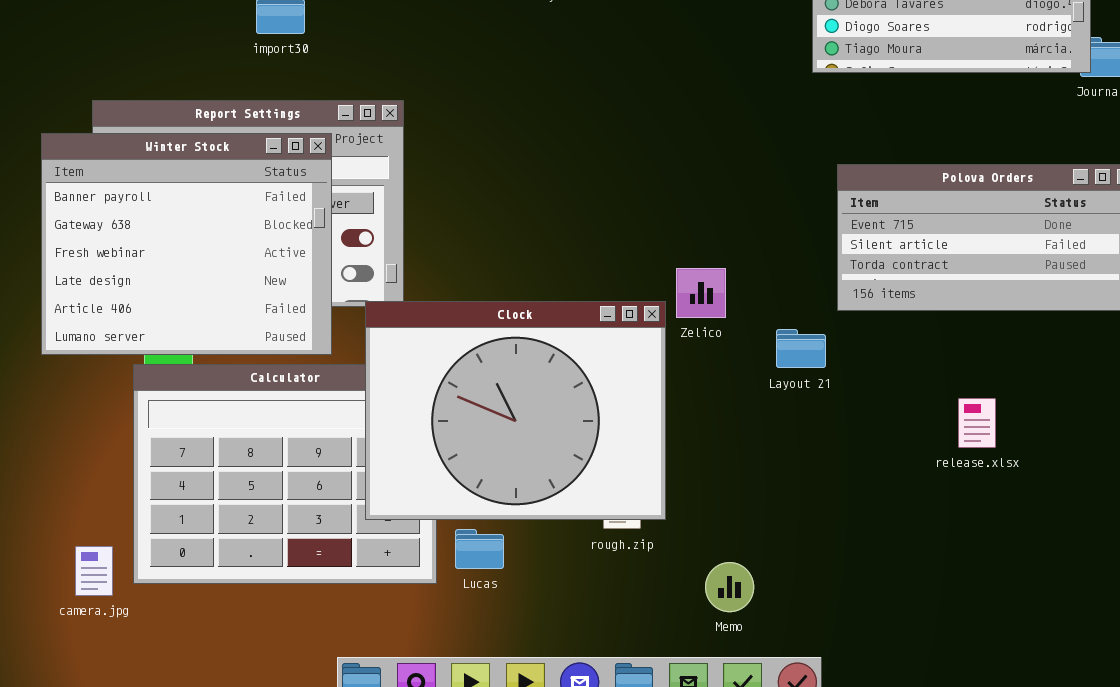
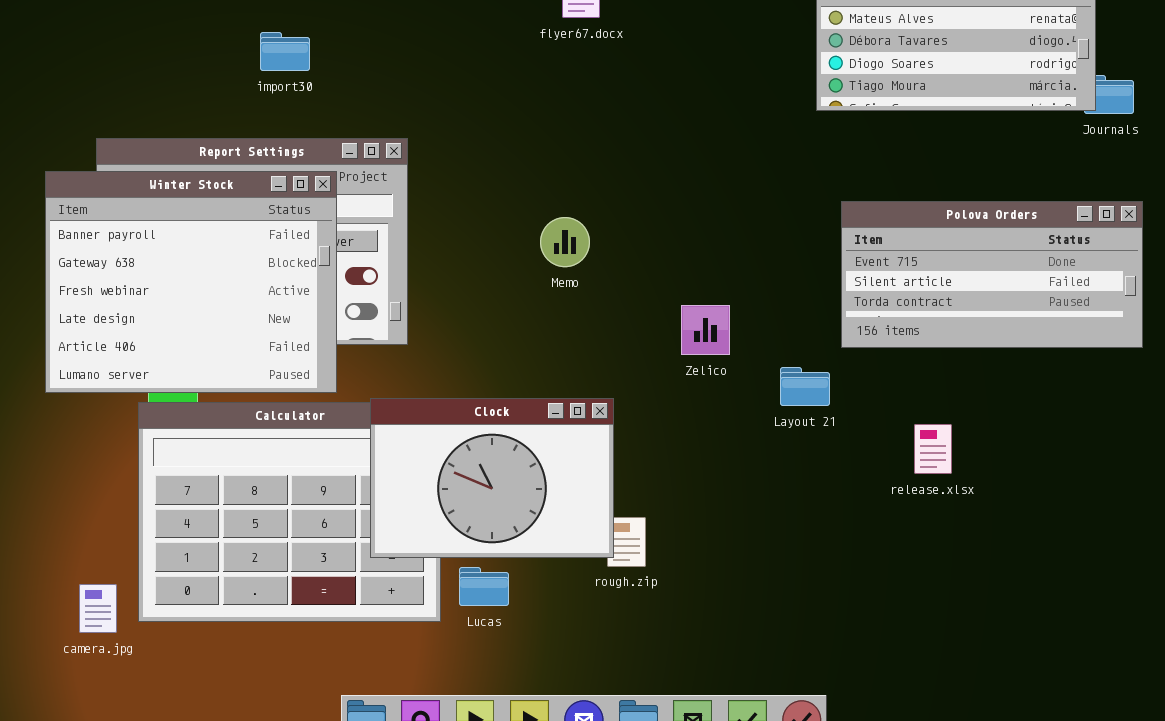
Clock: [365,301,666,520] -> [370,398,614,558], resized
release.xlsx: [958,398,996,448] -> [914,424,952,474], moved
Memo: [705,562,754,612] -> [540,217,590,267], moved

